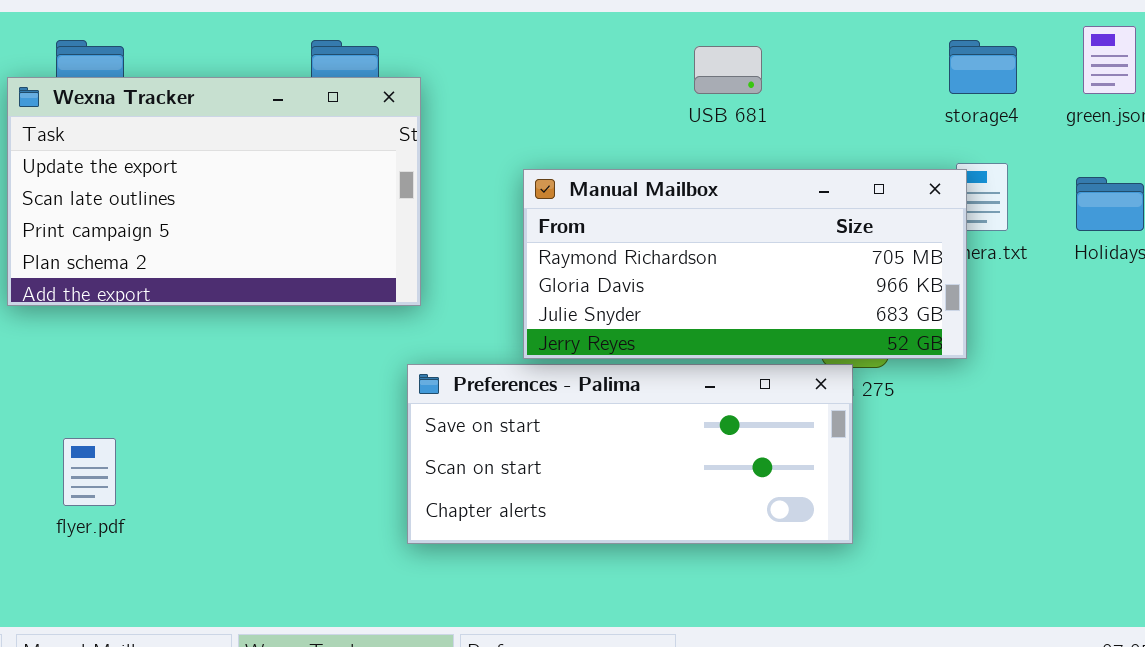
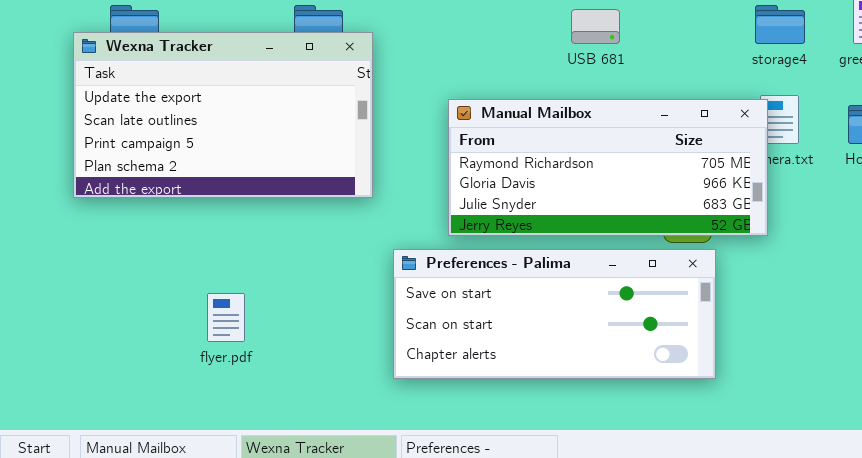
Preferences - Palima: [407,364,853,544] -> [393,249,716,379], moved
flyer.pdf: [63,438,116,506] -> [207,293,245,342], moved

